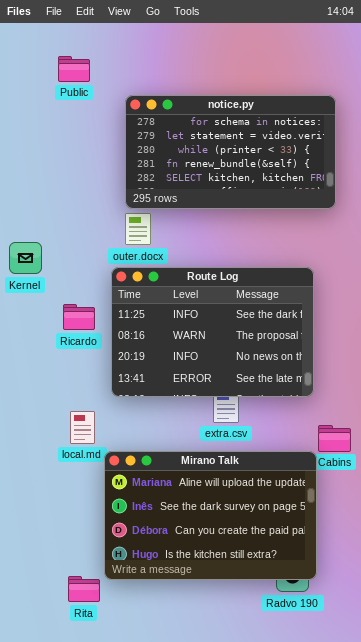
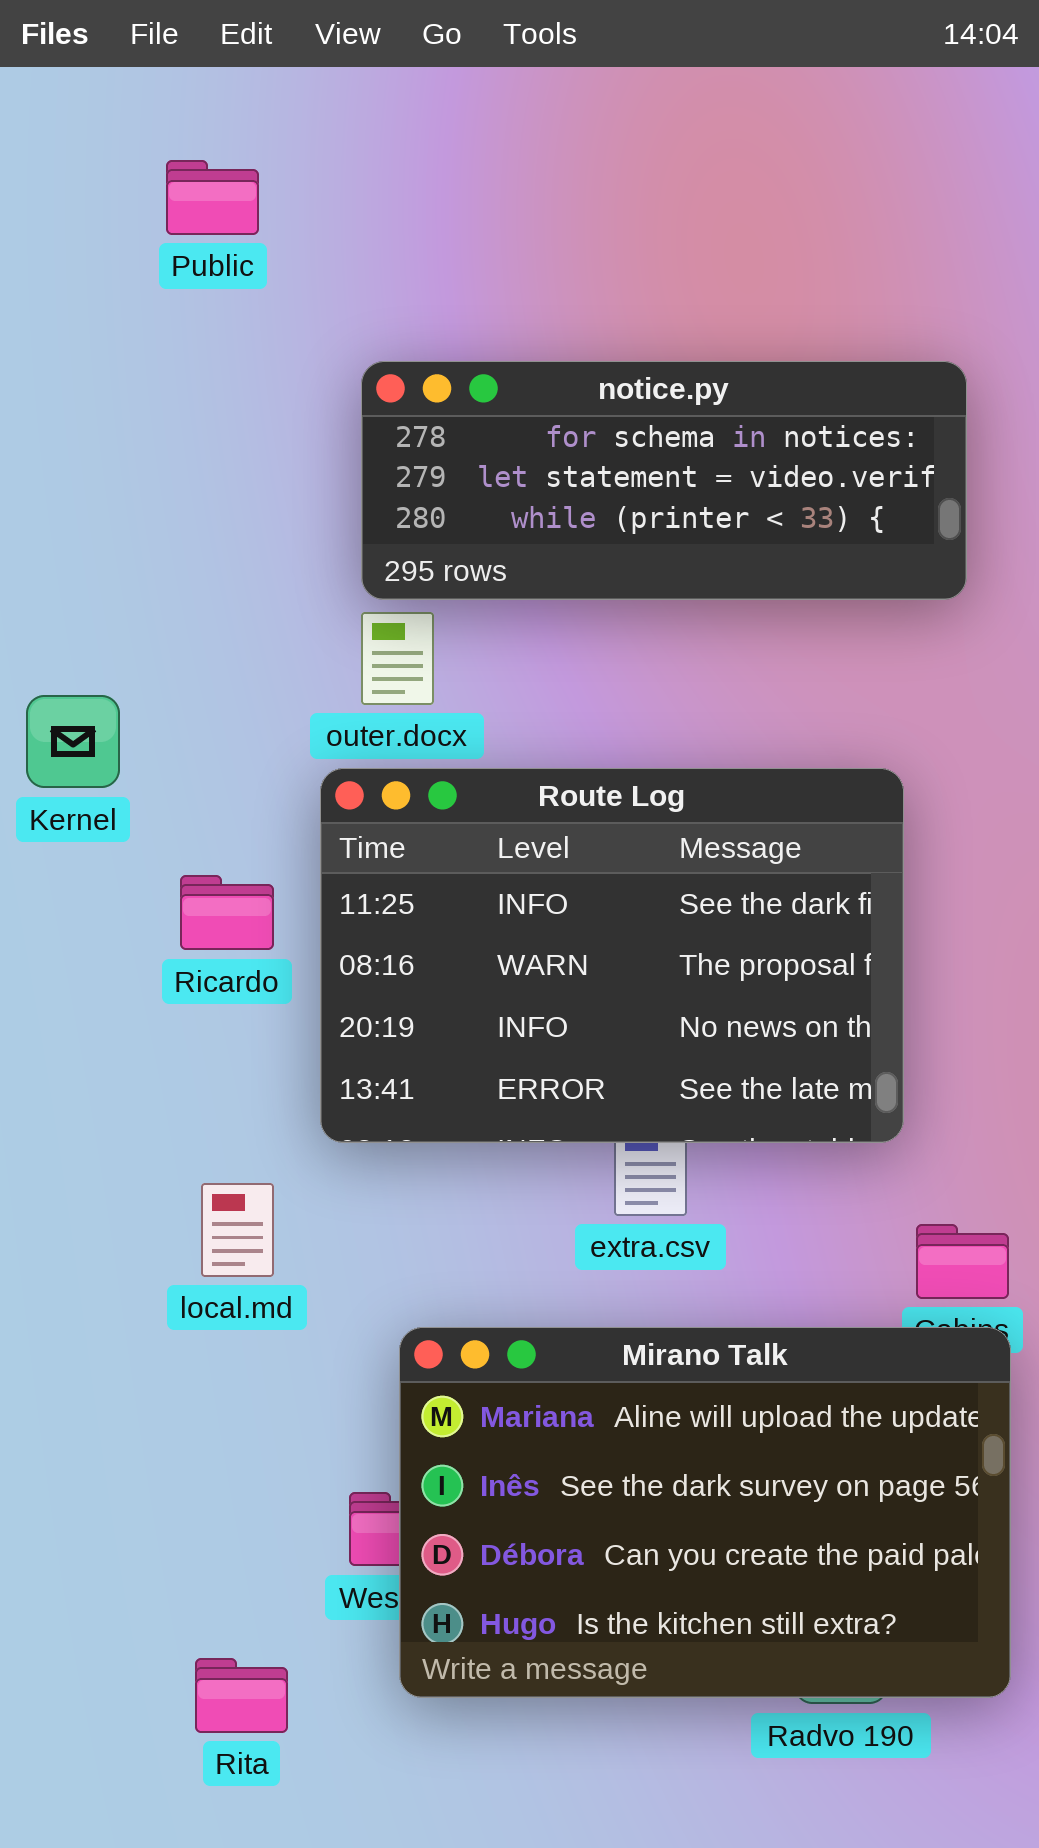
notice.py: [125,95,336,209] -> [361,361,967,600], resized
Mirano Talk: [104,451,317,580] -> [399,1327,1011,1698], moved

